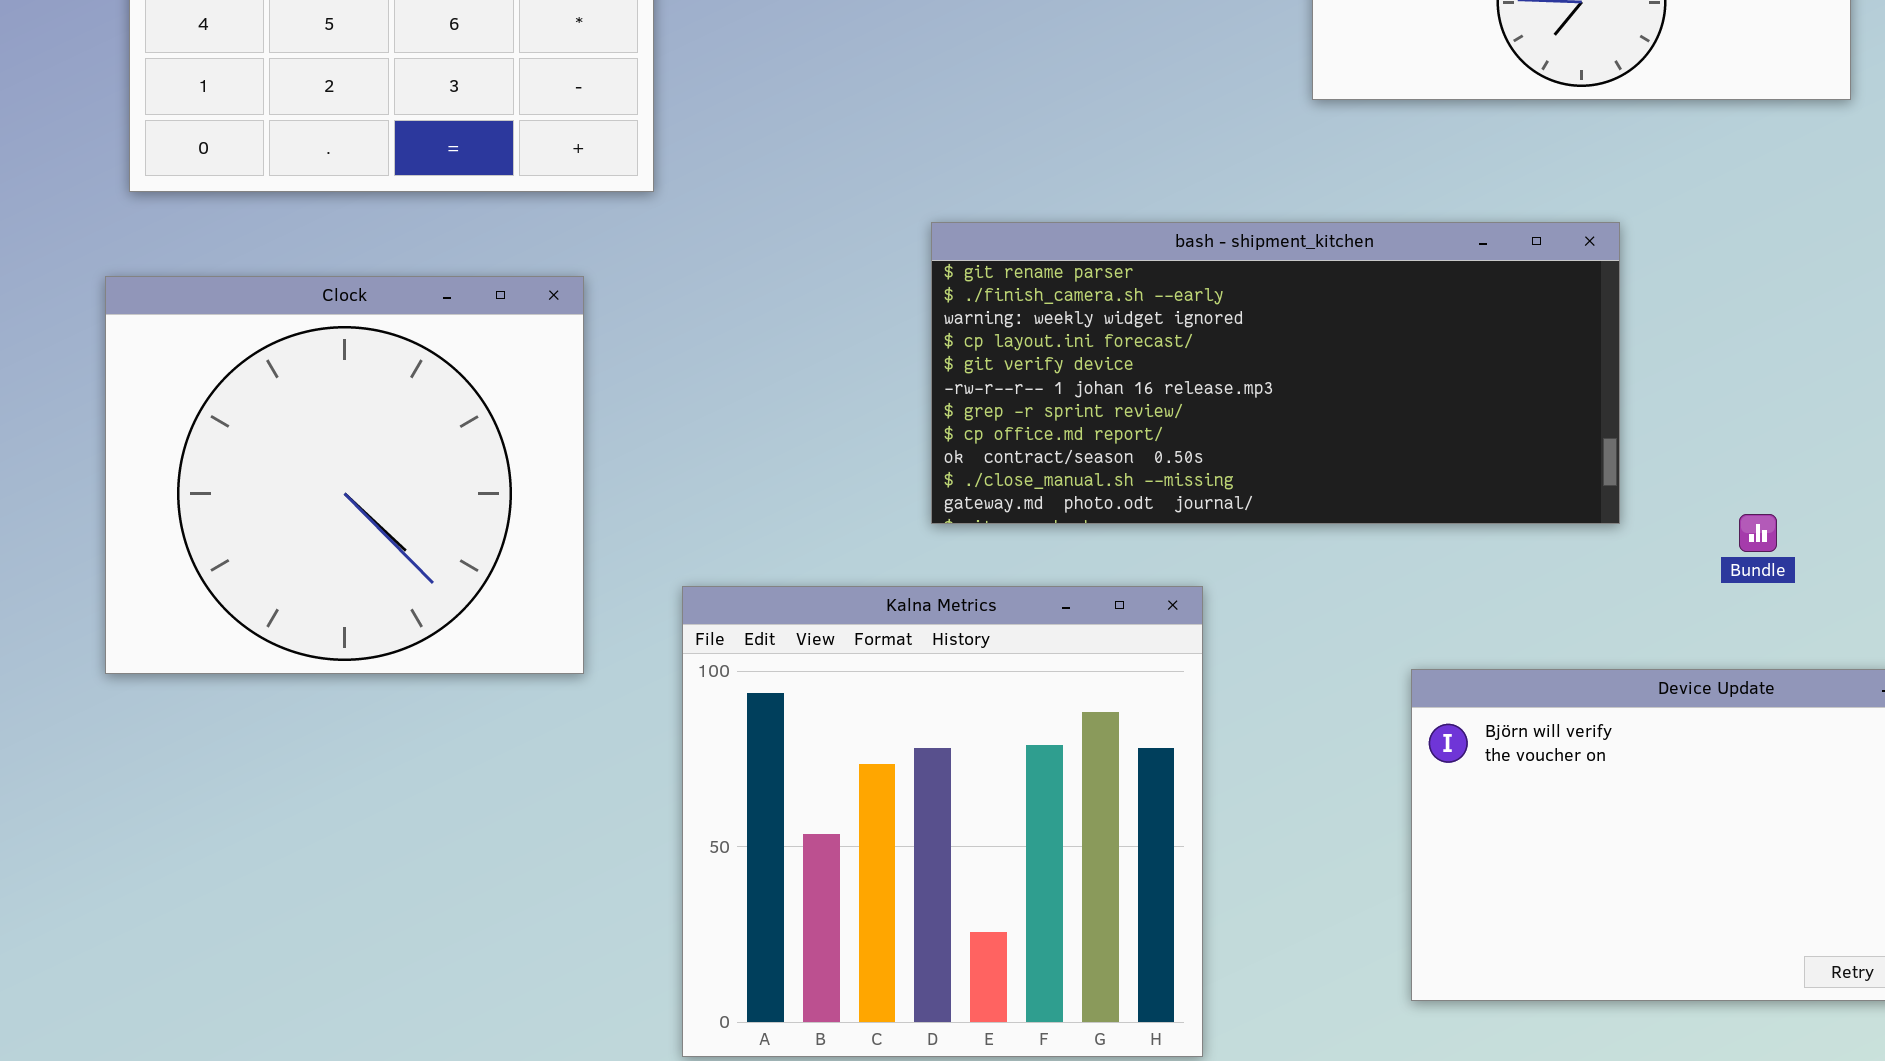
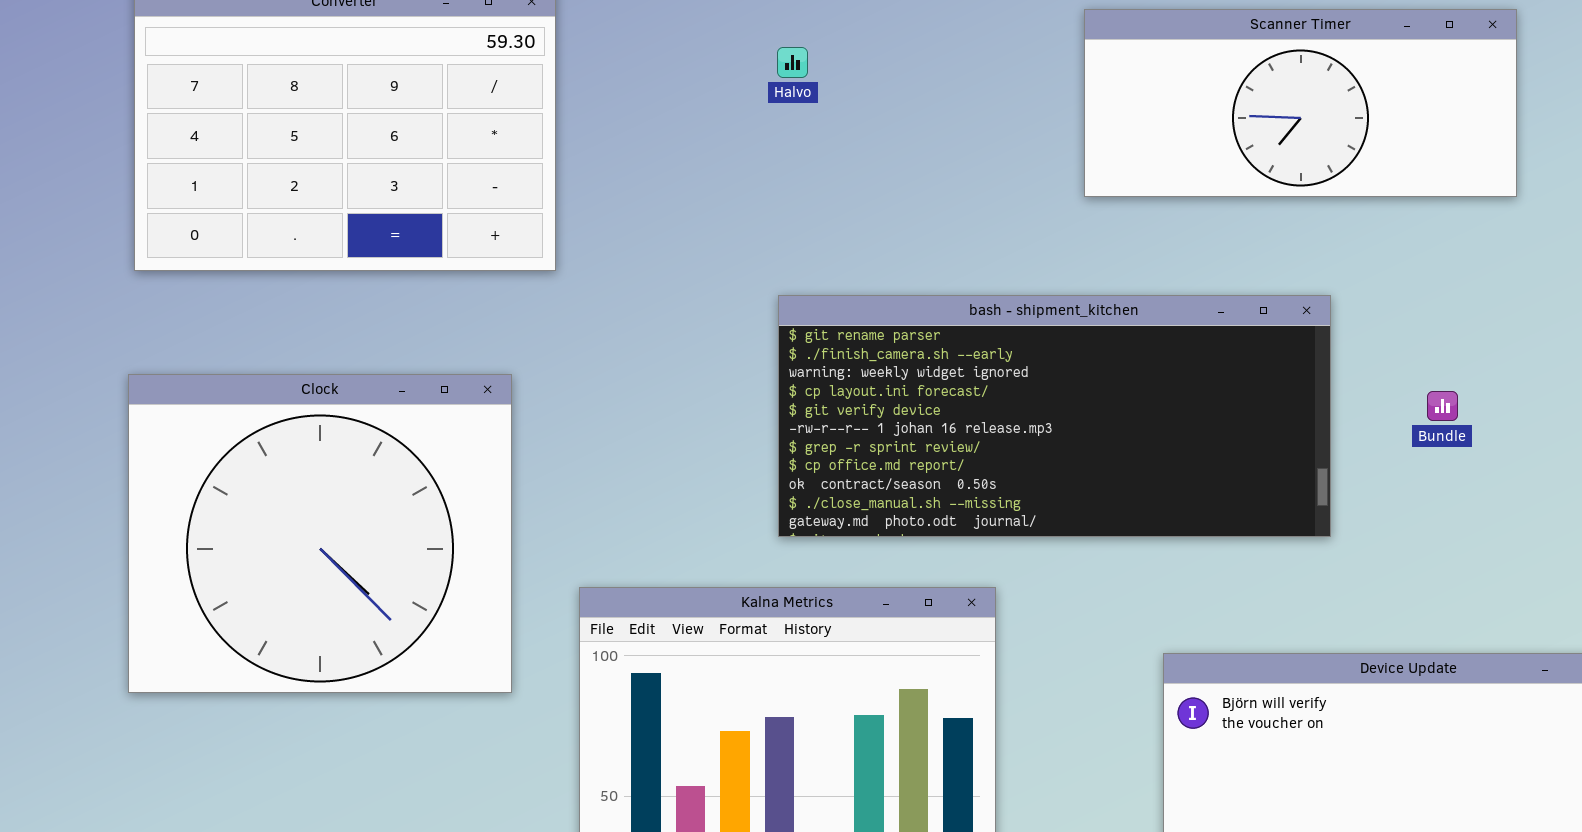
Clock: [105,276,584,674] -> [128,374,512,693], moved
Bundle: [1739,514,1777,552] -> [1427,391,1458,421], moved

